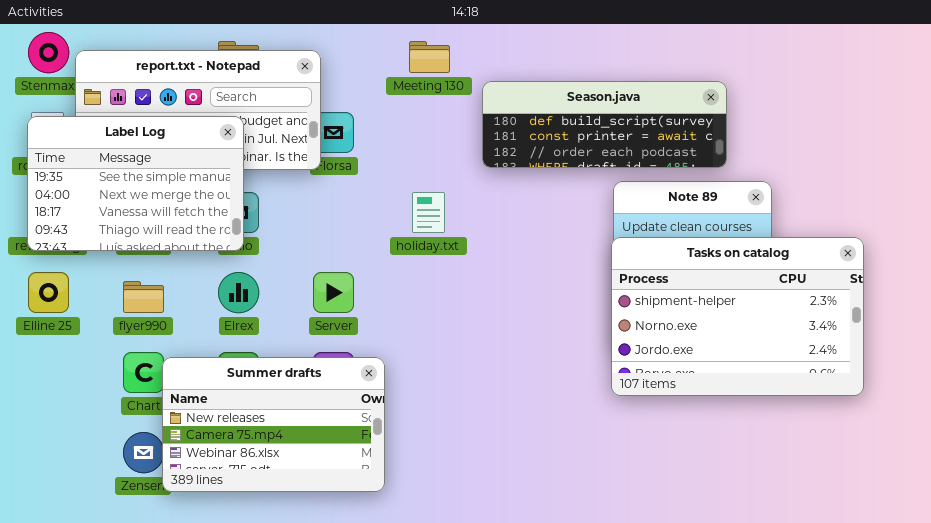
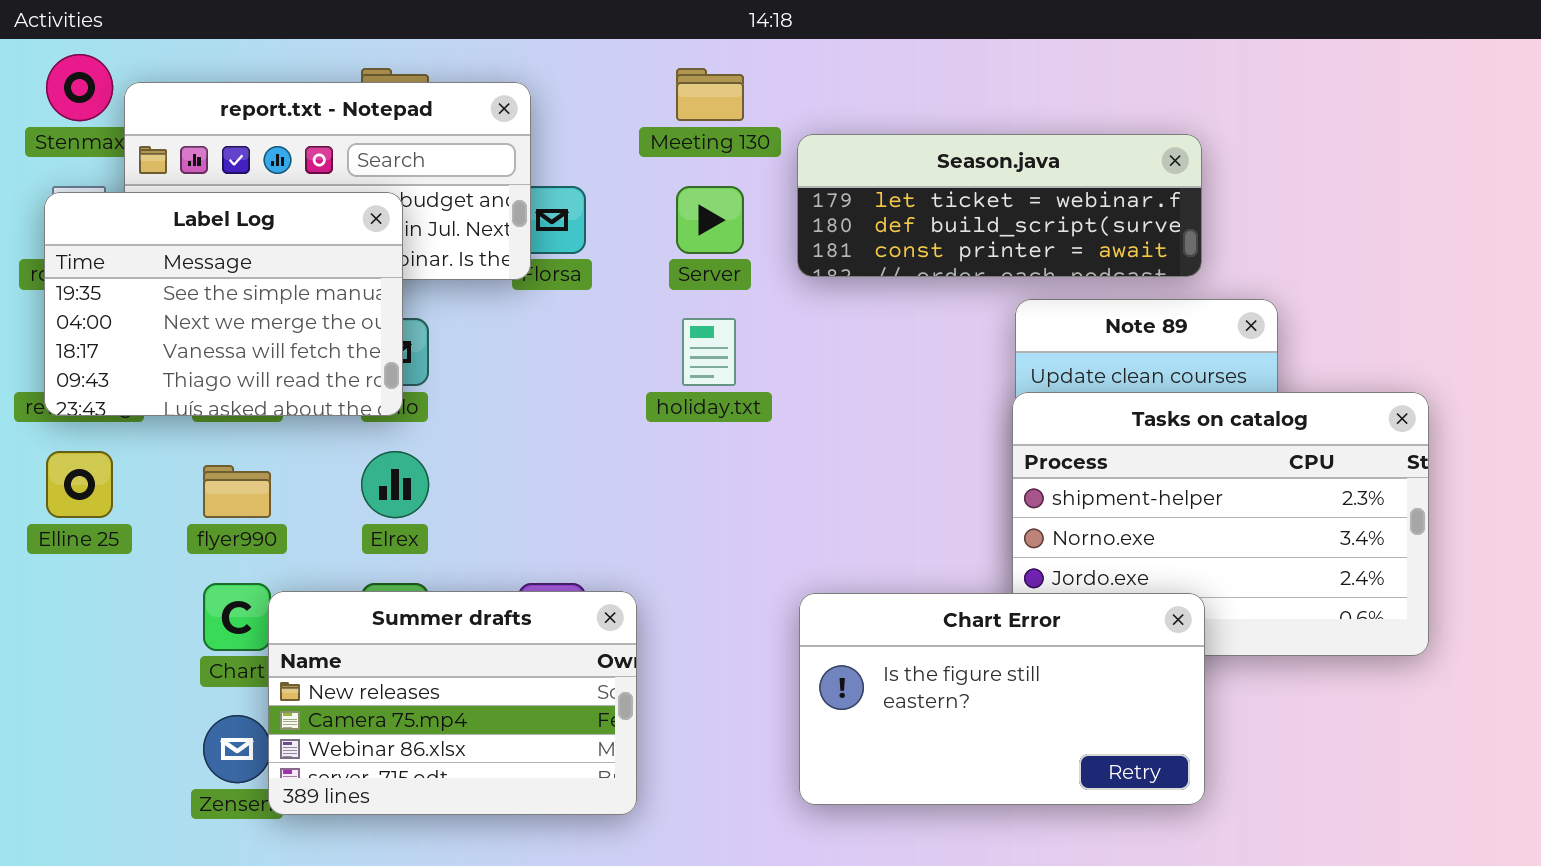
Season.java: [482,81,727,168] -> [797,134,1202,277], scrolled up 1 row
Server: [313,272,354,313] -> [676,186,744,254], moved
Chart Error: none -> [799,593,1205,805], opened

